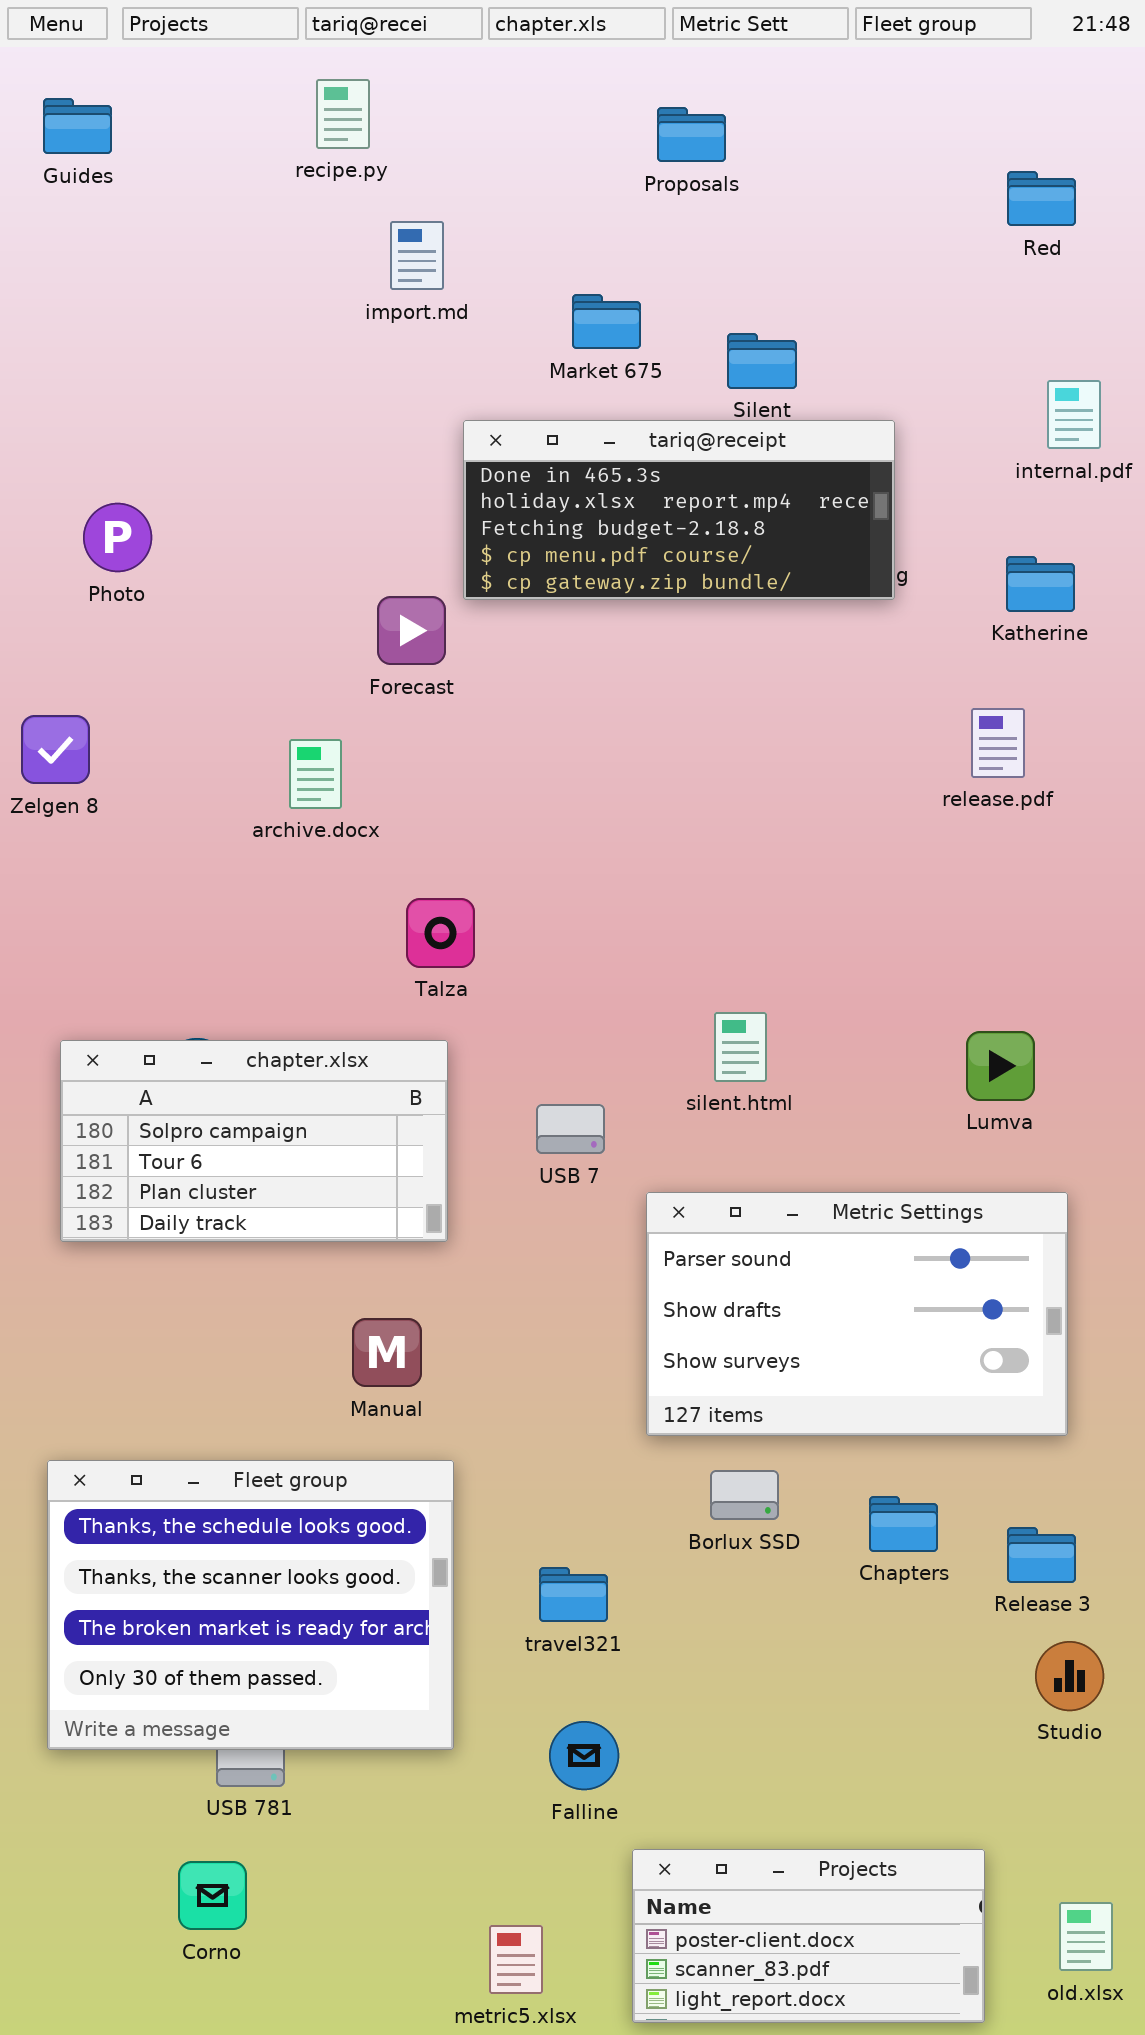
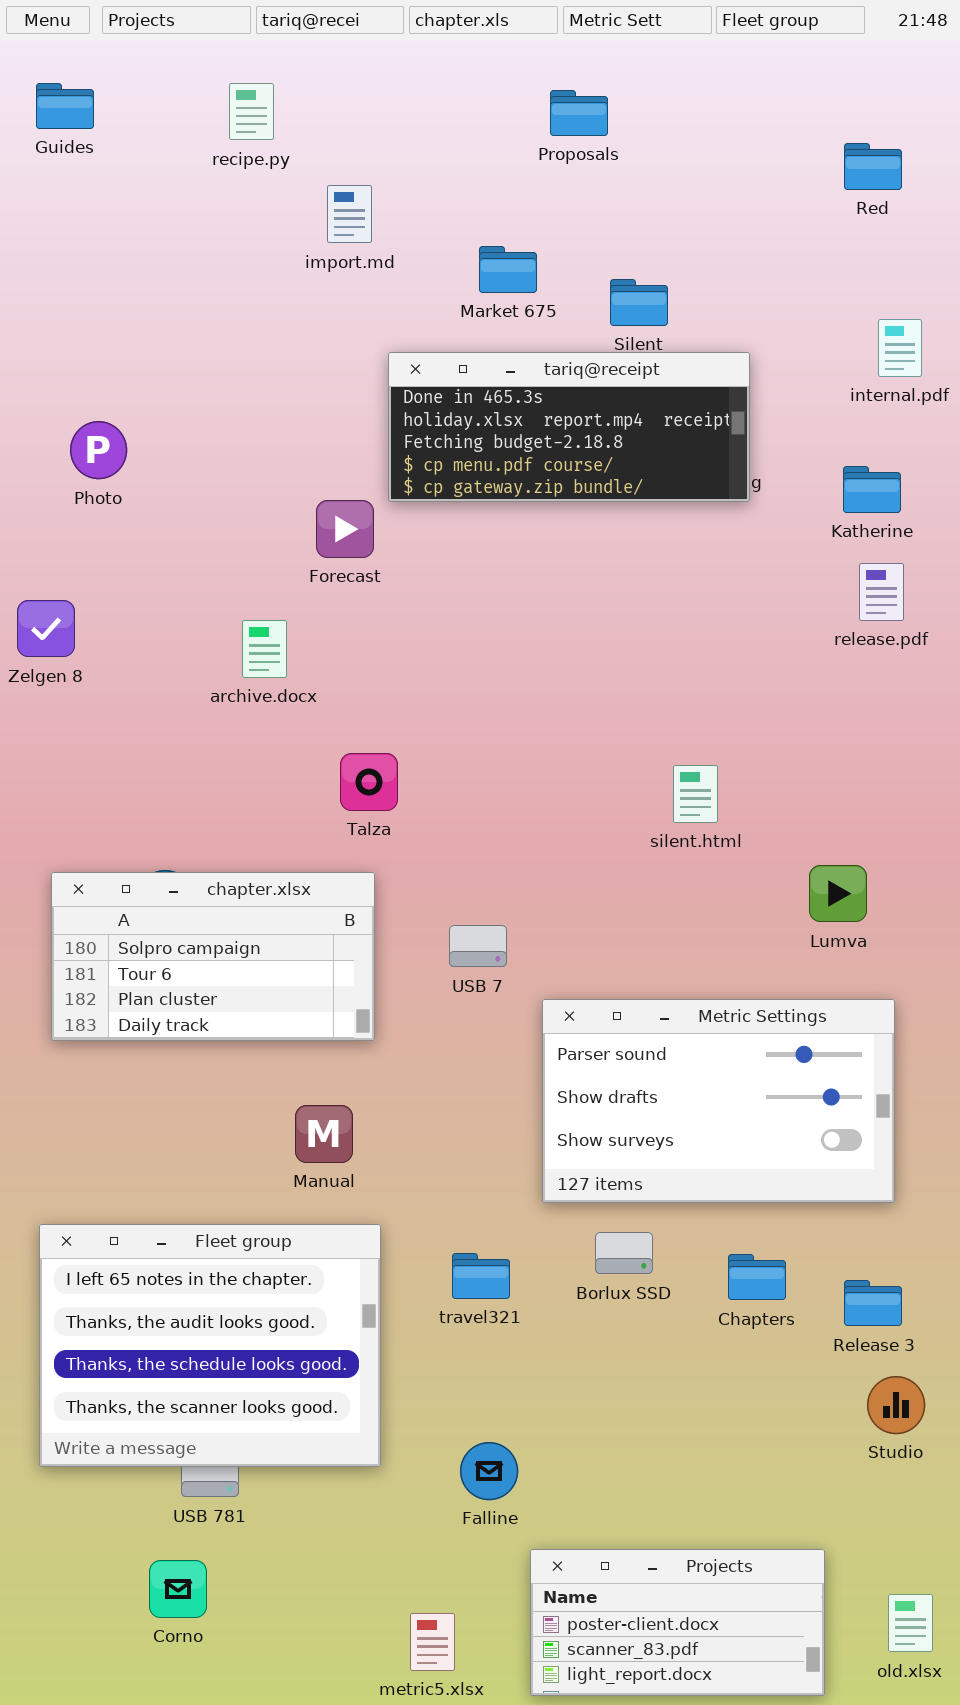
recipe.py: [316,79,370,149] -> [229,83,274,140], moved
release.pdf: [971,708,1025,778] -> [859,563,904,621], moved
silent.html: [714,1012,767,1082] -> [673,765,718,823], moved
Fleet group: [47,1460,454,1750] -> [39,1224,381,1467], scrolled up 2 rows
travel321: [539,1567,608,1622] -> [452,1253,510,1299], moved

